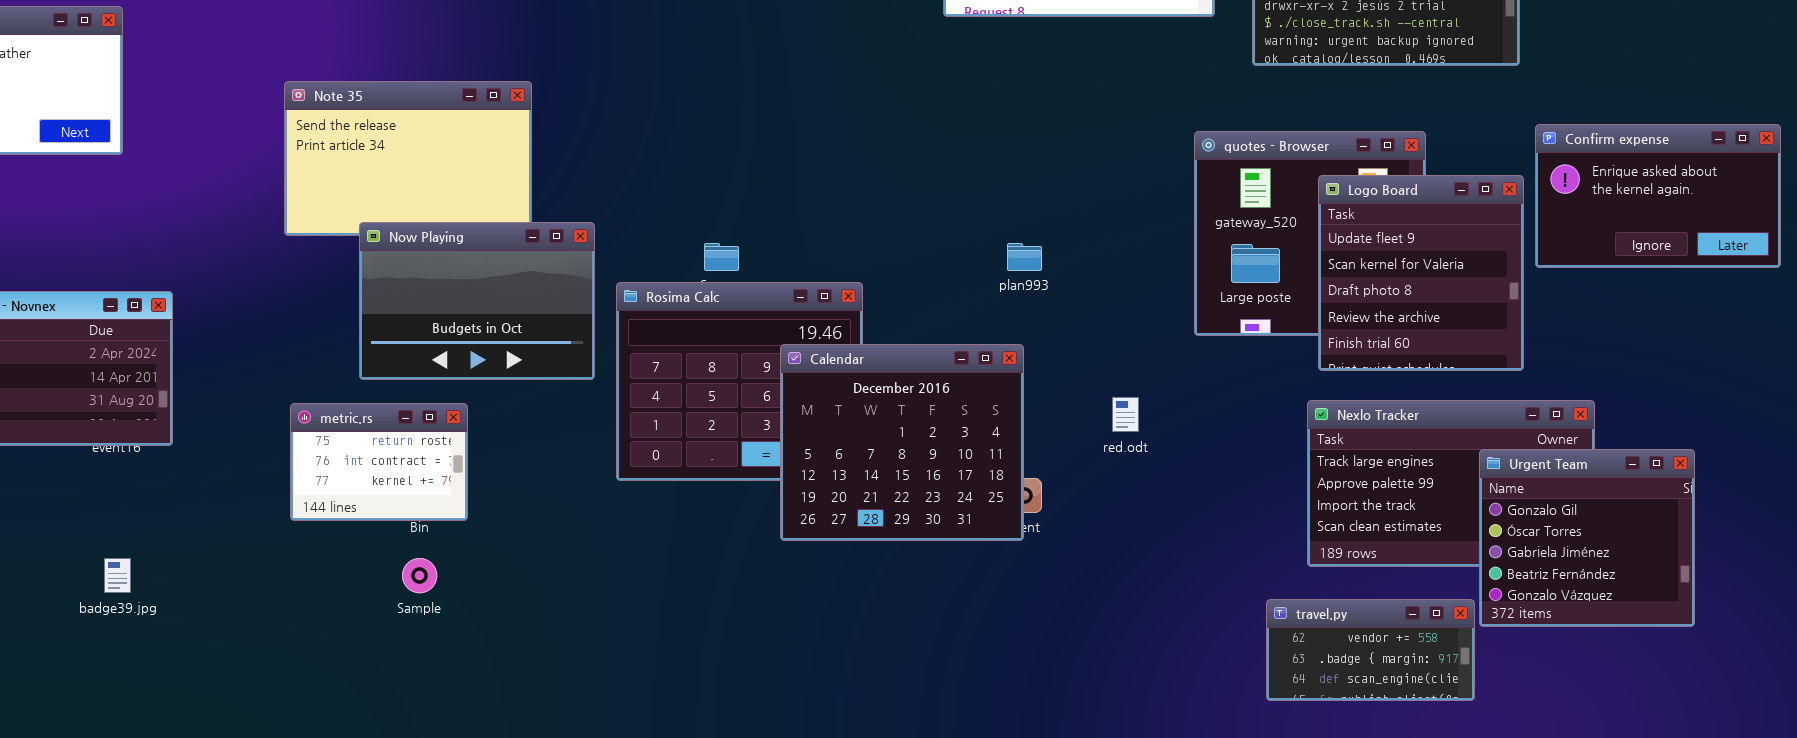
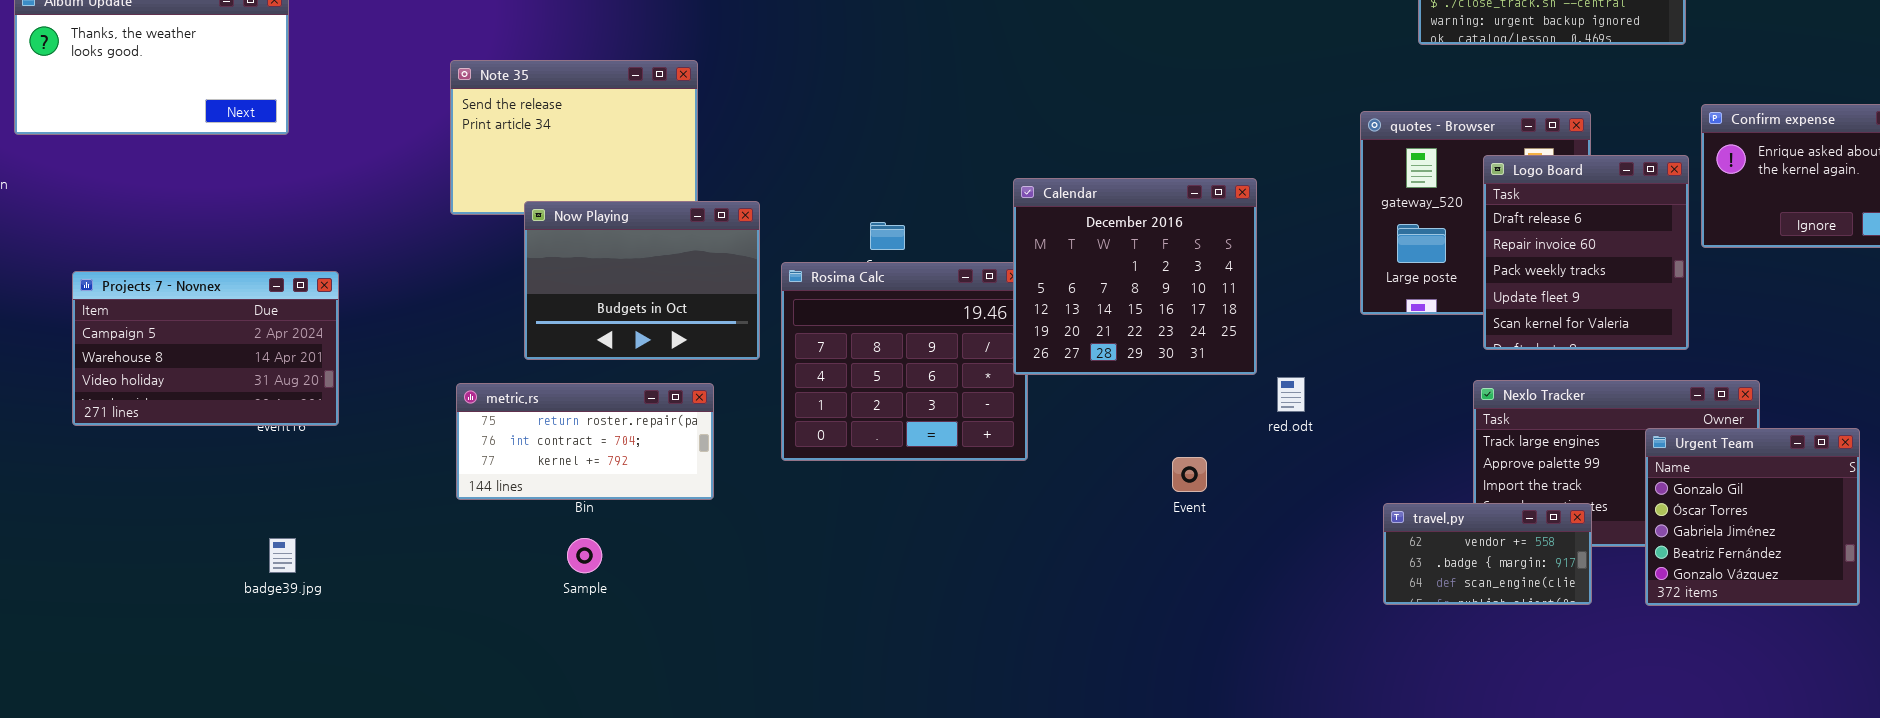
Logo Board: [1318,175,1524,371] -> [1483,155,1689,350], scrolled up 3 rows
Calendar: [780,344,1024,541] -> [1013,178,1257,375], moved
metric.rs: [290,403,468,521] -> [456,383,714,500], resized
travel.py: [1266,599,1475,701] -> [1383,503,1592,605], moved

